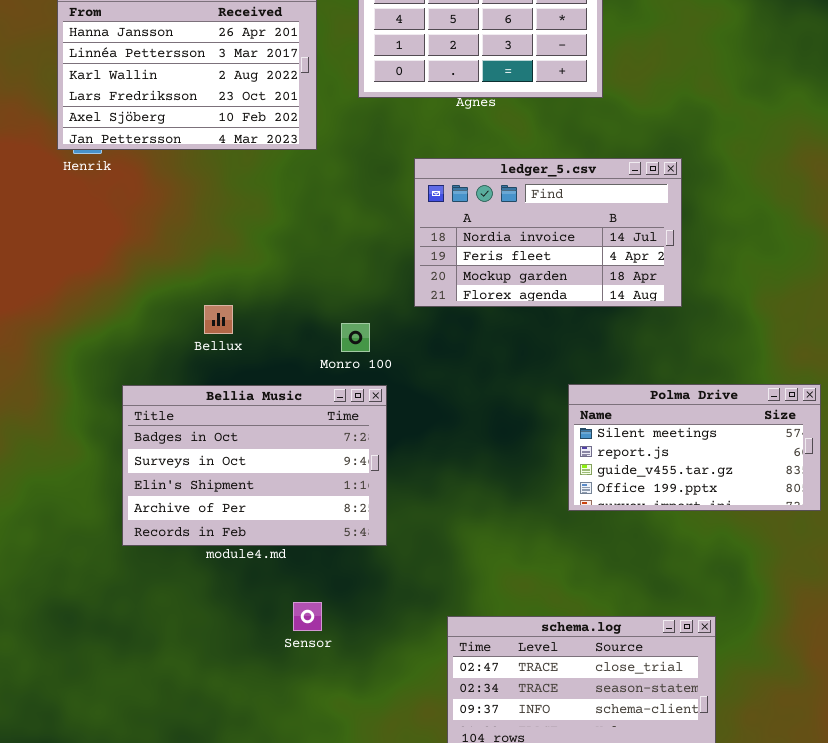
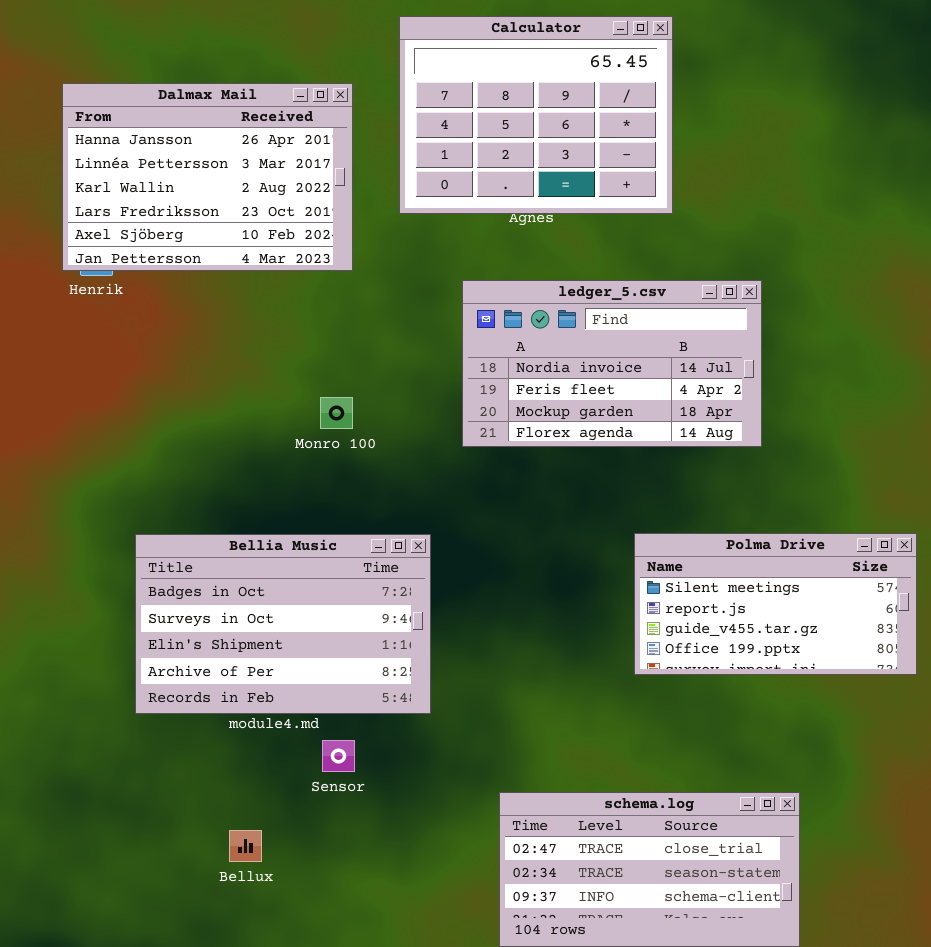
Bellux: [204,305,233,334] -> [229,830,262,862], moved
Monro 100: [341,323,370,352] -> [320,397,353,429], moved
Sensor: [293,602,322,631] -> [322,740,355,772], moved

